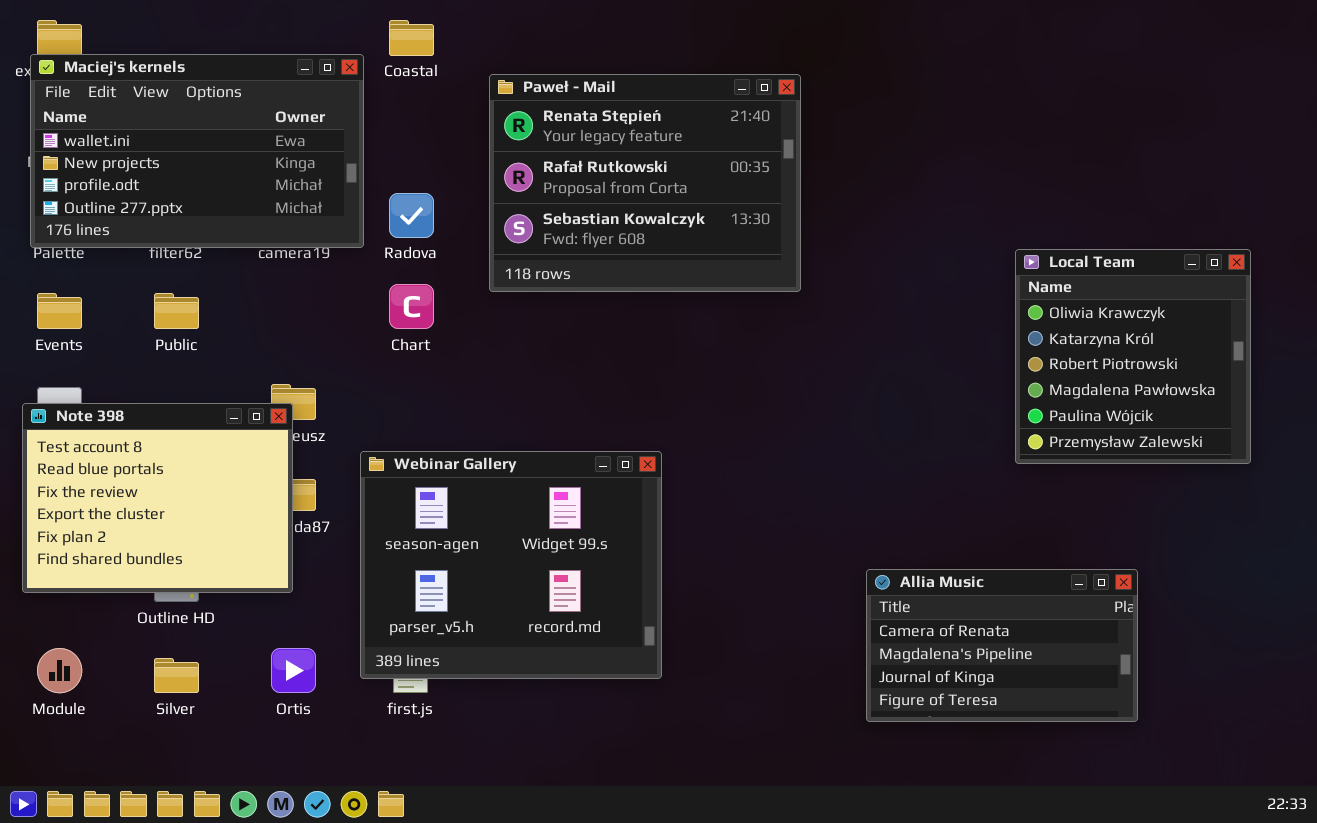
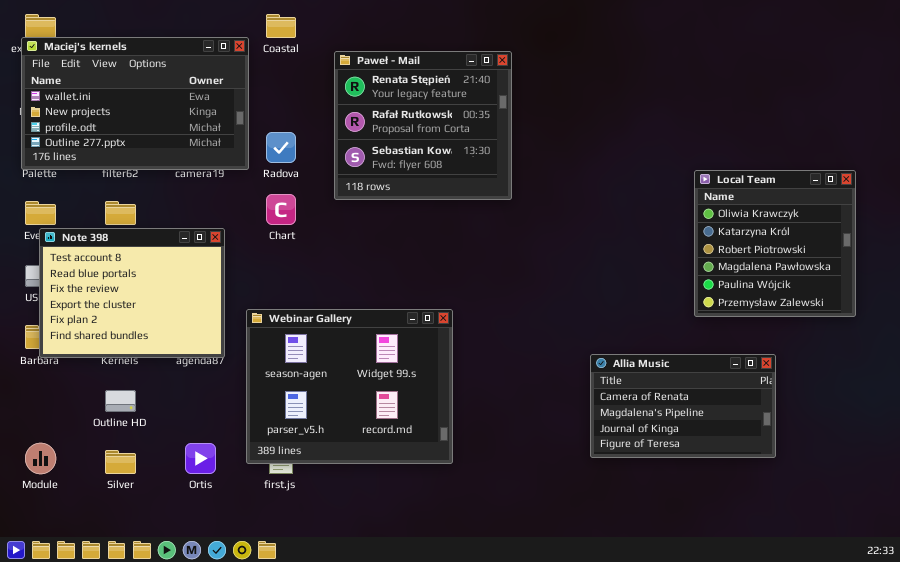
Paweł - Mail: [489,74,801,292] -> [334,51,512,200], resized
Note 398: [22,403,293,593] -> [39,228,225,358], moved
Allia Music: [866,569,1138,722] -> [590,354,776,458], moved

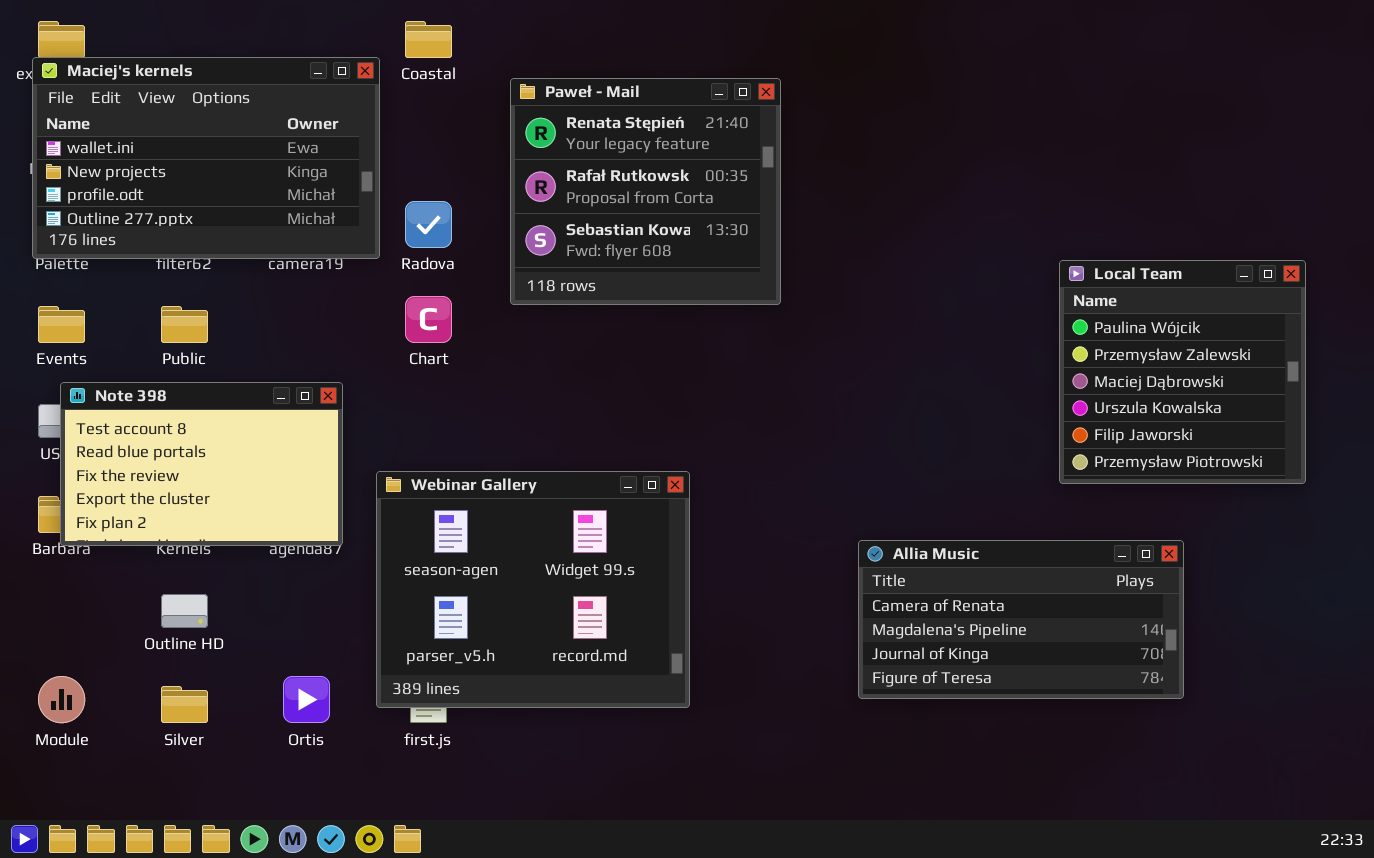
Local Team: [694,170,856,317] -> [1059,260,1306,484], scrolled down 4 rows
Note 398: [39,228,225,358] -> [60,382,343,546], resized
Allia Music: [590,354,776,458] -> [858,540,1184,699], resized

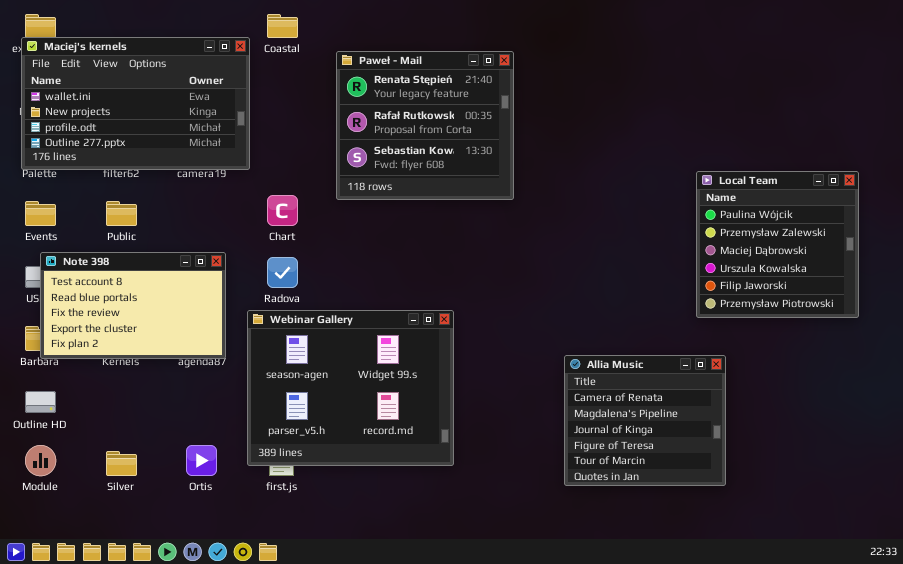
Radova: [405,201,452,248] -> [267,257,298,288], moved
Allia Music: [858,540,1184,699] -> [564,355,726,486], resized
Outline HD: [161,594,208,628] -> [25,391,56,413], moved

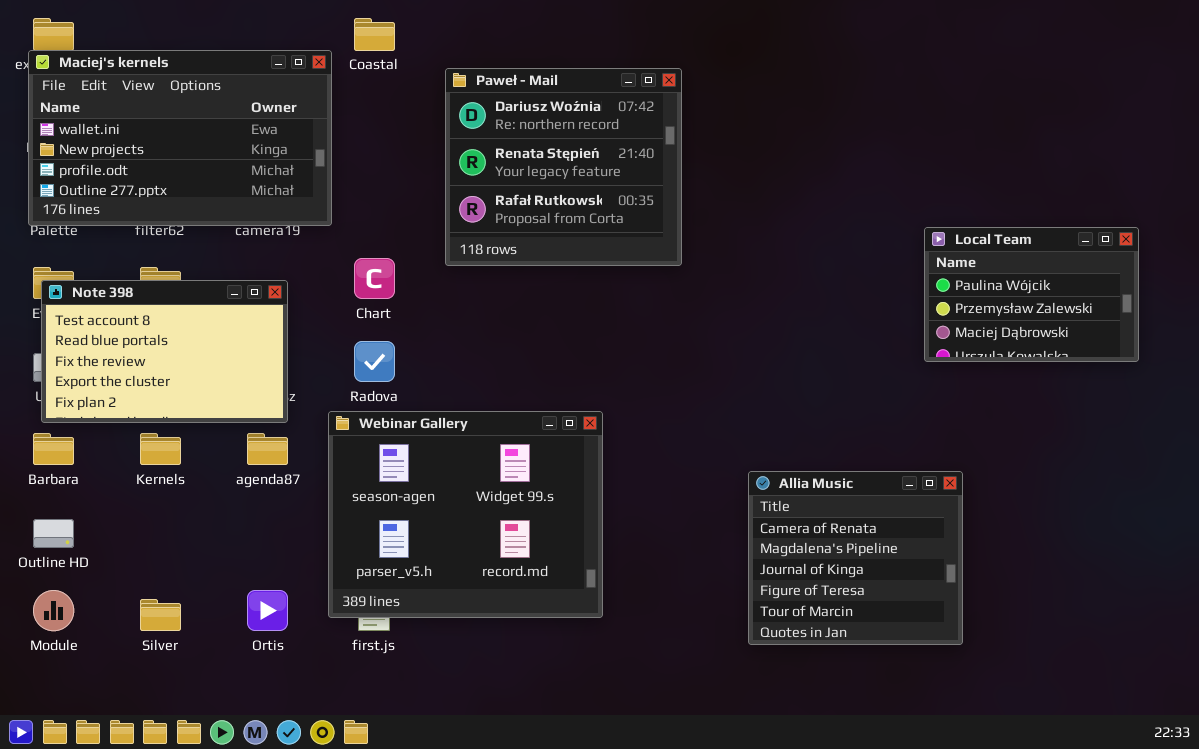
Paweł - Mail: [336,51,514,200] -> [445,68,682,266], scrolled up 1 row
Local Team: [696,171,859,318] -> [924,227,1139,362], resized
Note 398: [40,252,226,359] -> [41,280,288,423], moved

